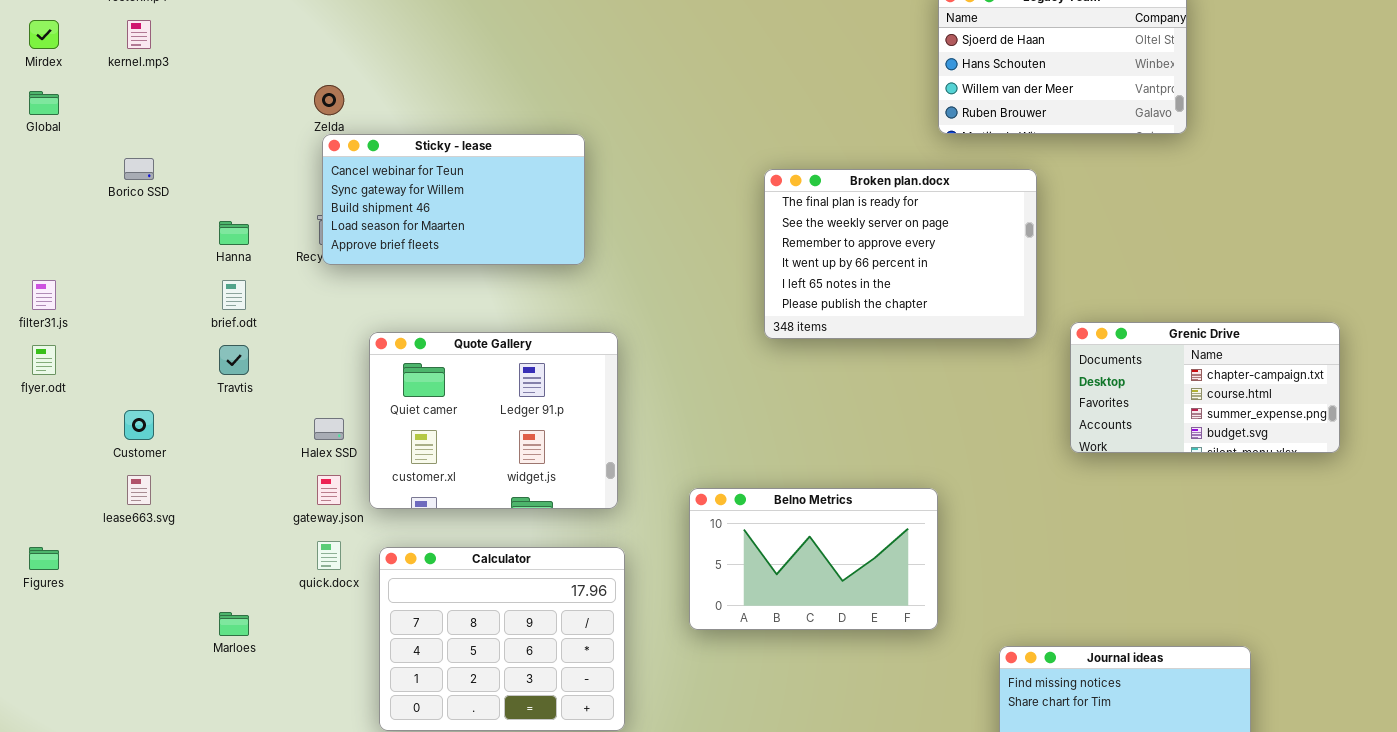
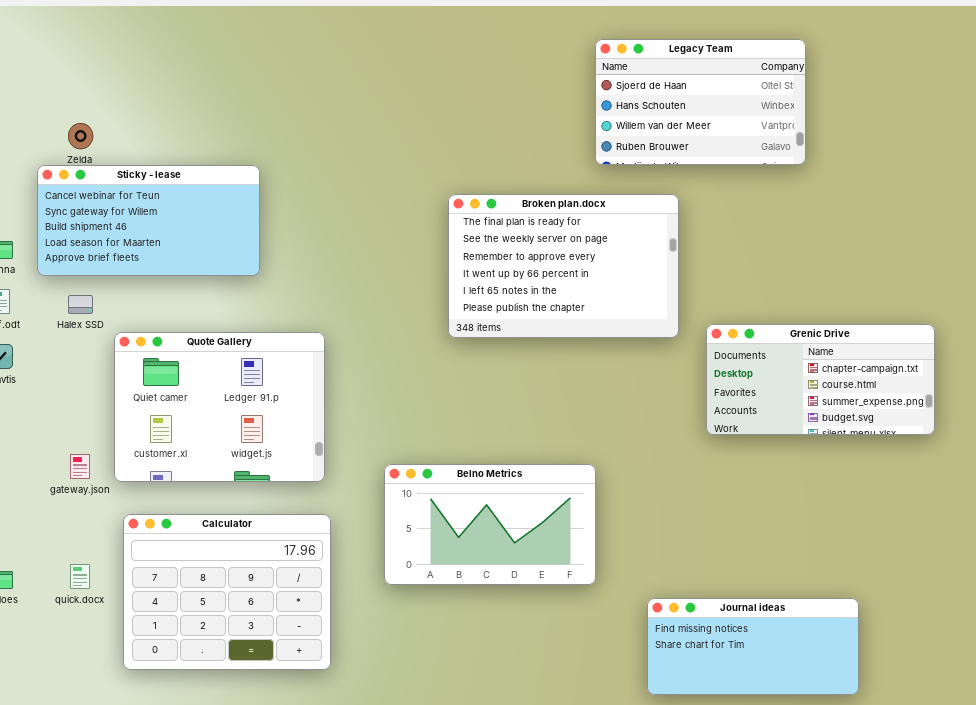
Sticky - lease: [322,134,585,265] -> [37,165,260,276], moved
Halex SSD: [314,418,344,440] -> [68,295,93,314], moved
quick.docx: [317,541,341,570] -> [70,564,90,589], moved

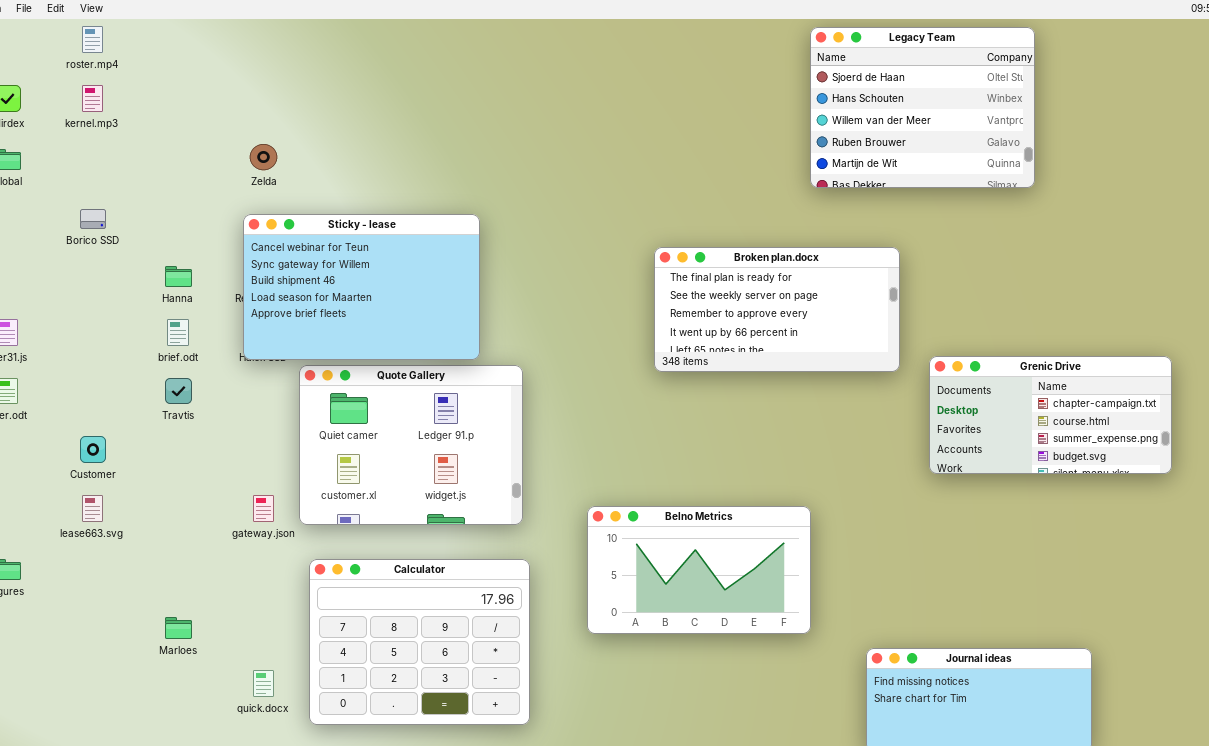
Legacy Team: [595,39,806,165] -> [810,27,1035,188], resized
Sticky - lease: [37,165,260,276] -> [243,214,480,360], moved, resized
Broken plan.docx: [448,194,679,338] -> [654,247,900,372], resized
quick.docx: [70,564,90,589] -> [253,670,274,697], moved

